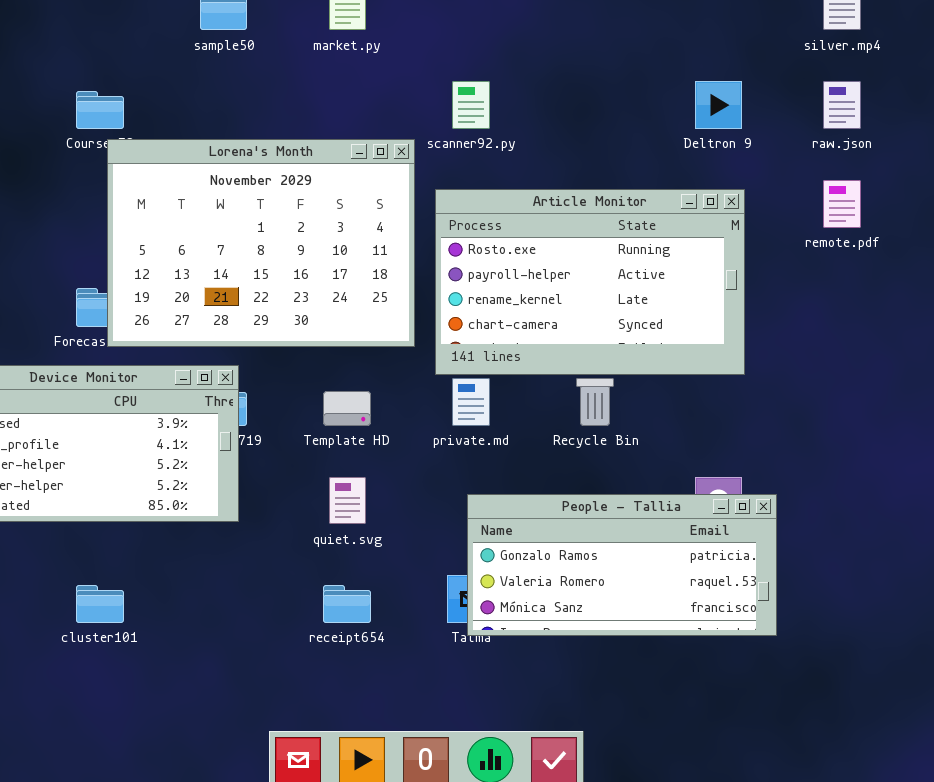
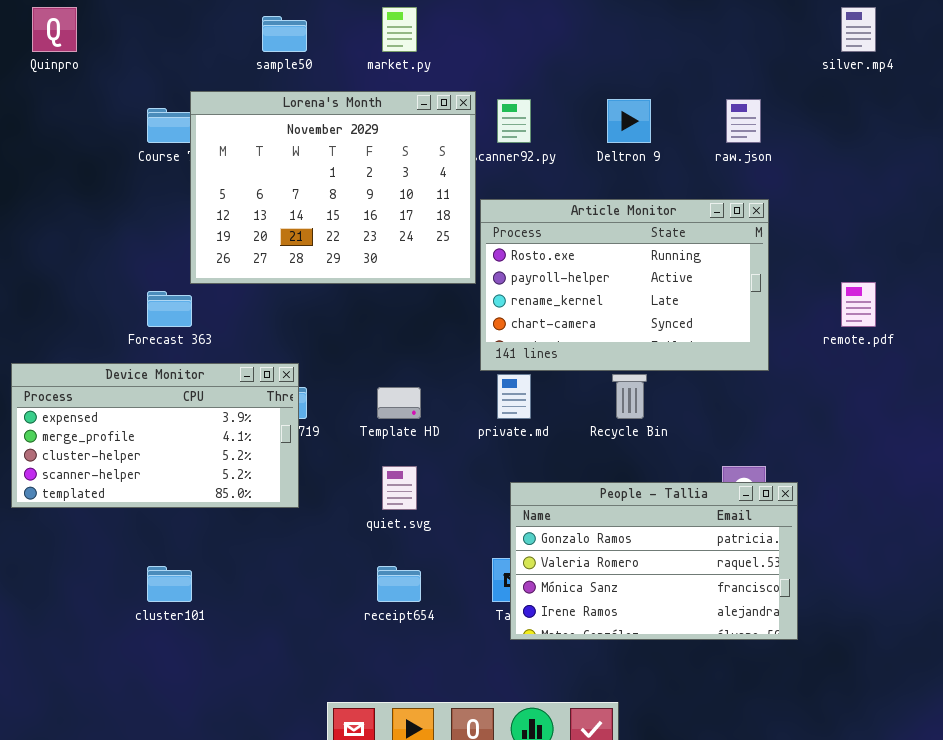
Deltron 9: [695,81,742,129] -> [607,99,651,143], moved
raw.json: [823,81,861,129] -> [726,99,761,143], moved
Lorena's Month: [107,139,415,347] -> [190,91,476,284], moved
remote.pdf: [823,180,861,228] -> [841,282,876,327], moved
People - Tallia: [467,494,777,636] -> [510,482,798,640], resized

